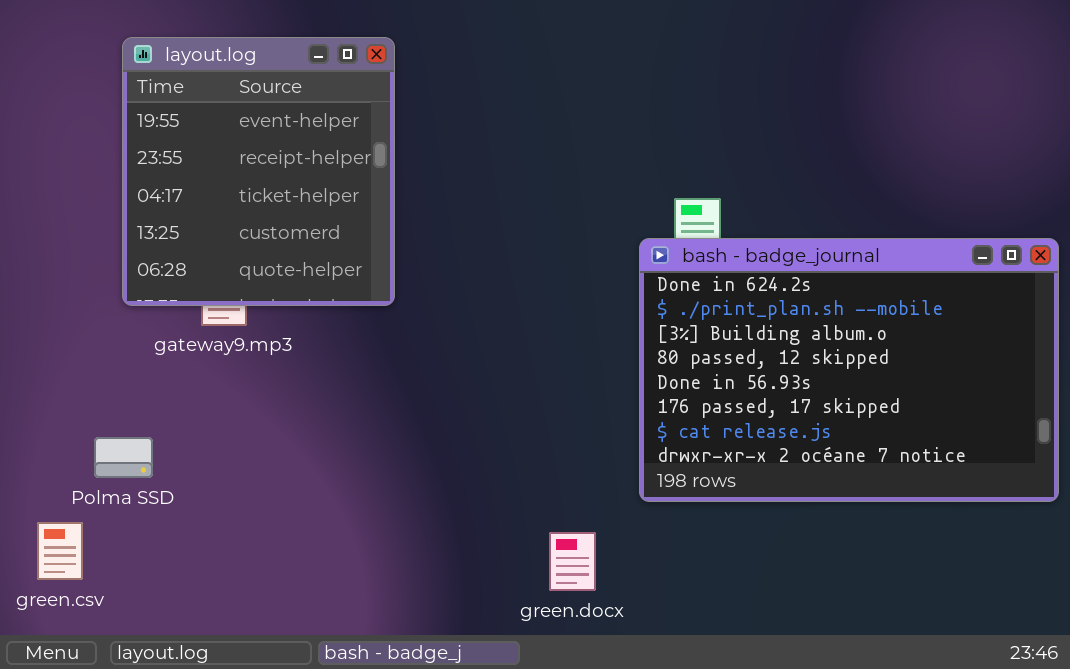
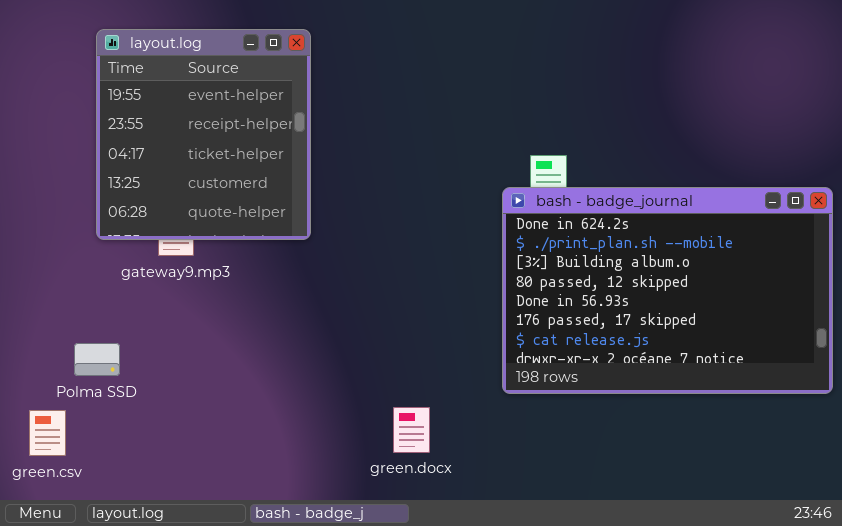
green.docx: [549,532,596,591] -> [393,407,430,453], moved

